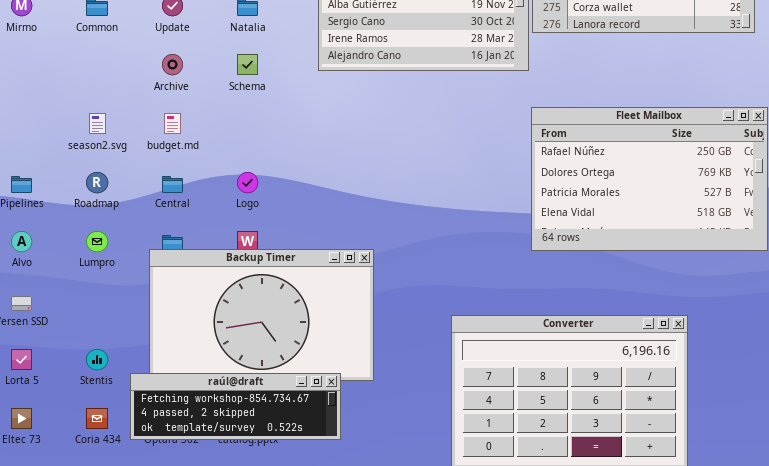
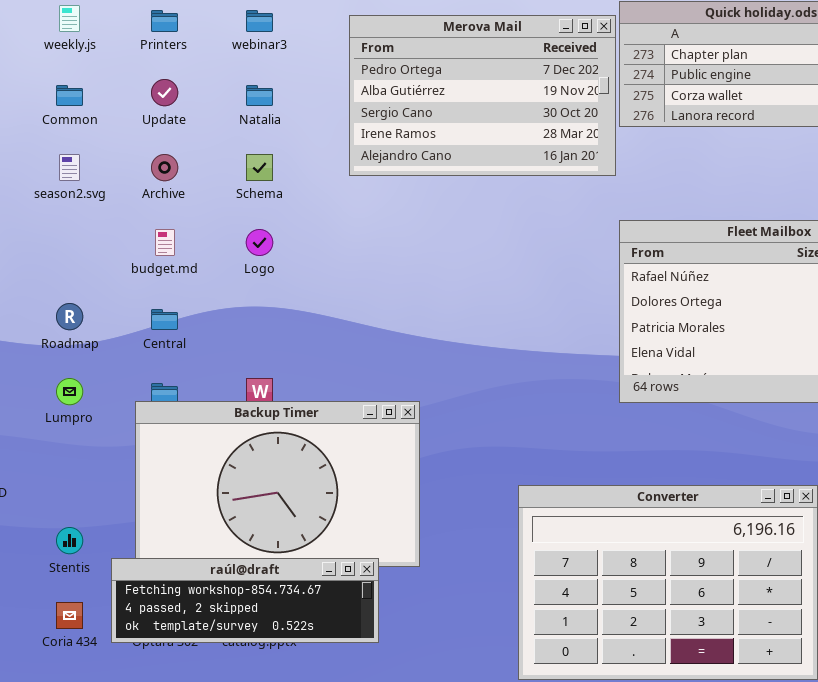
season2.svg: [89,113,106,134] -> [59,154,80,181], moved
Logo: [237,172,258,193] -> [246,229,273,256], moved

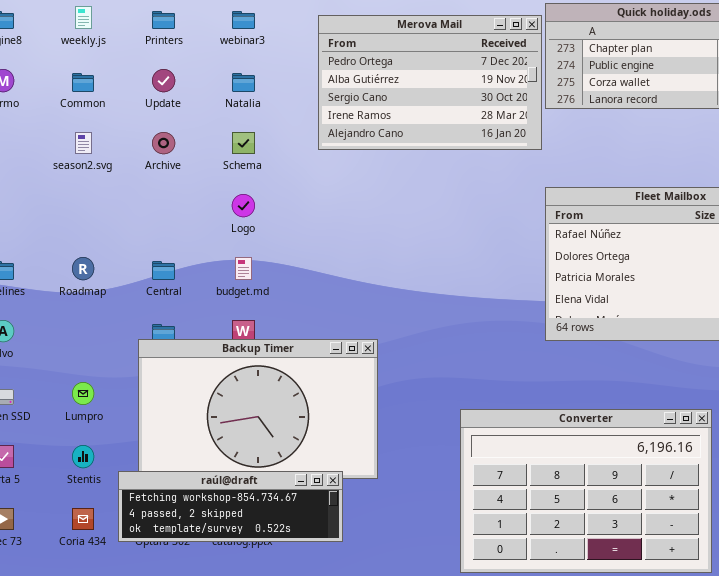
budget.md: [155,229,175,256] -> [235,257,252,280], moved
Lumpro: [56,378,83,405] -> [72,382,94,405], moved

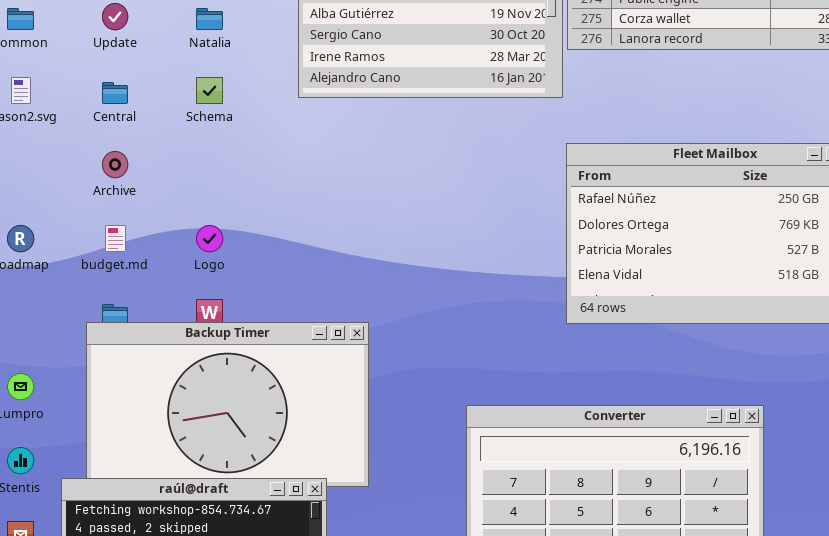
Archive: [152,132,175,154] -> [102,151,128,178], moved
Logo: [232,194,255,217] -> [196,225,223,252], moved
budget.md: [235,257,252,280] -> [105,225,126,252], moved
Central: [152,261,175,280] -> [102,82,128,104], moved

